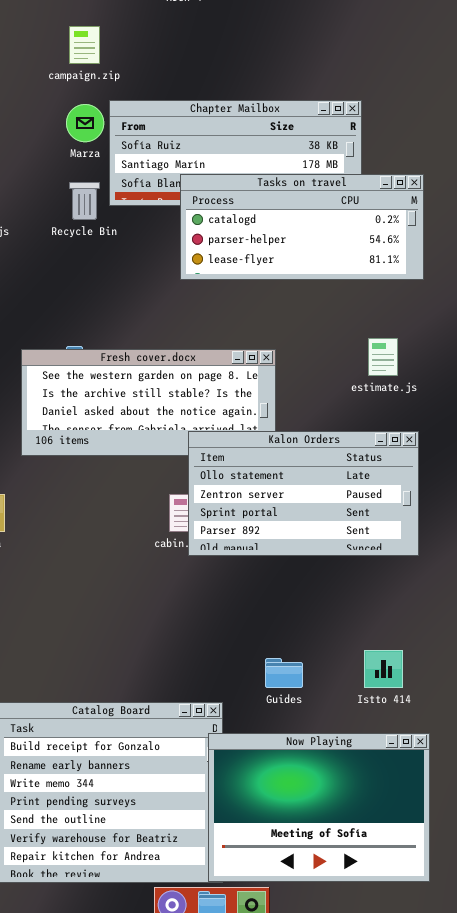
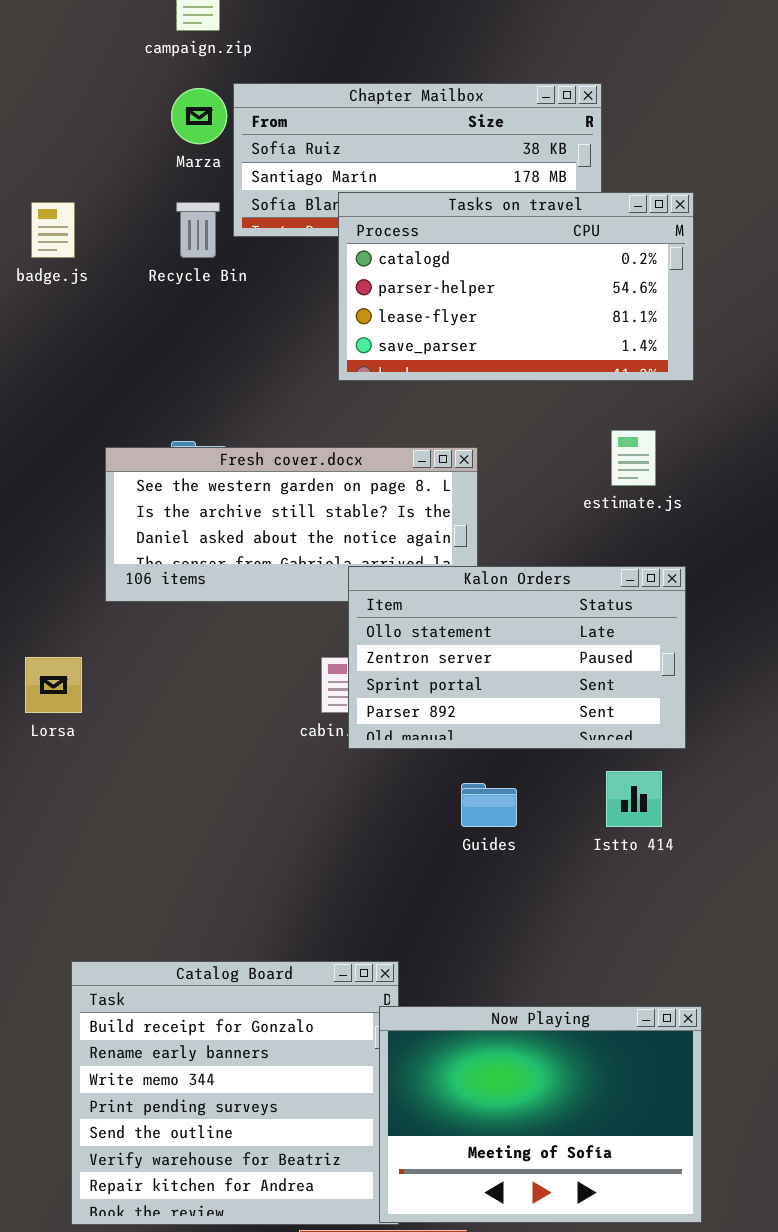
Tasks on travel: [180,174,424,280] -> [338,192,694,381], resized
Istto 414: [364,650,403,688] -> [606,771,662,827], moved
Guides: [265,658,303,688] -> [461,783,517,827], moved

